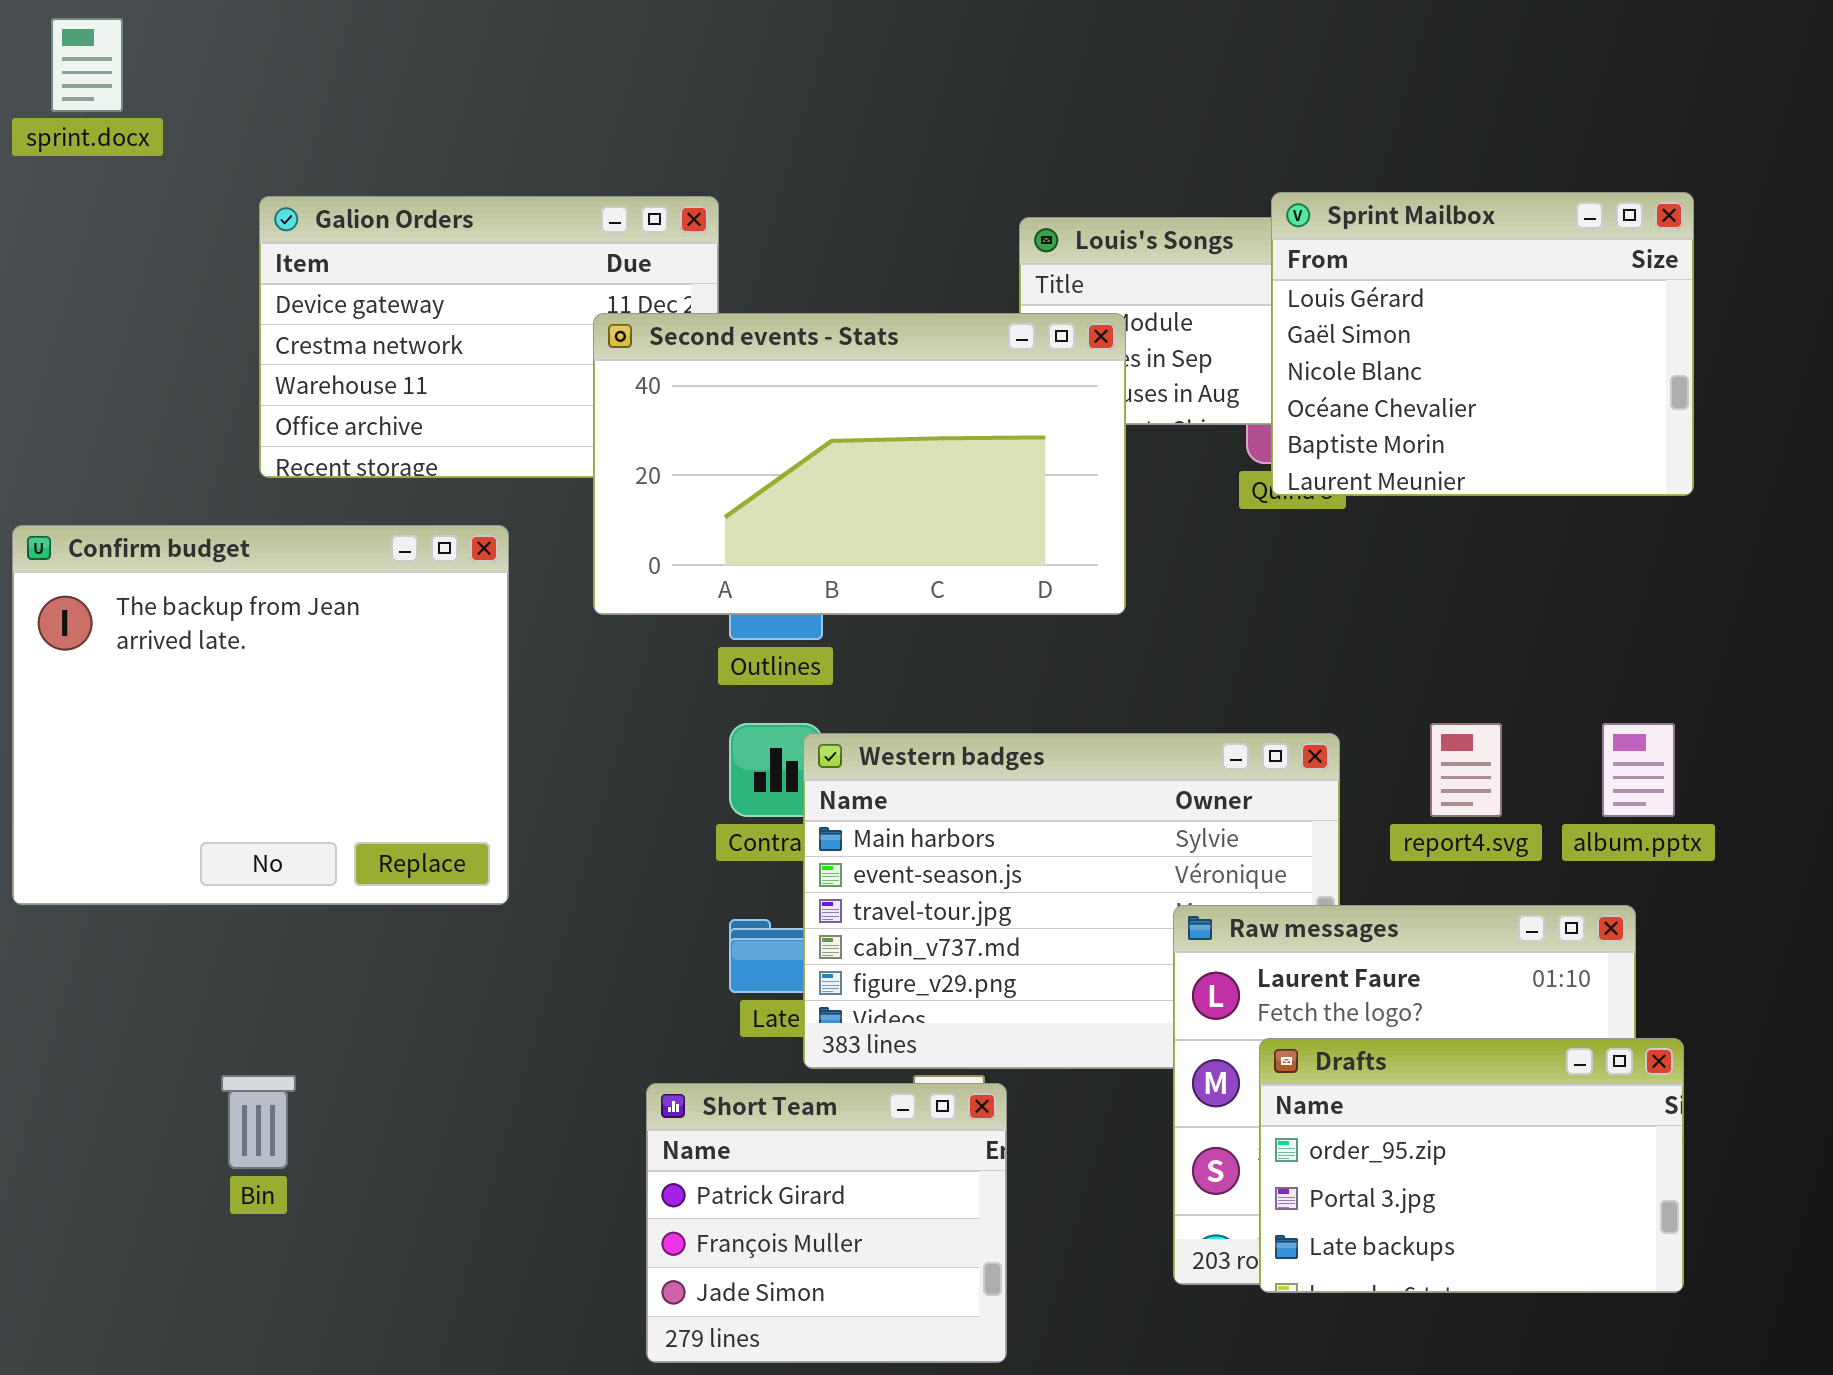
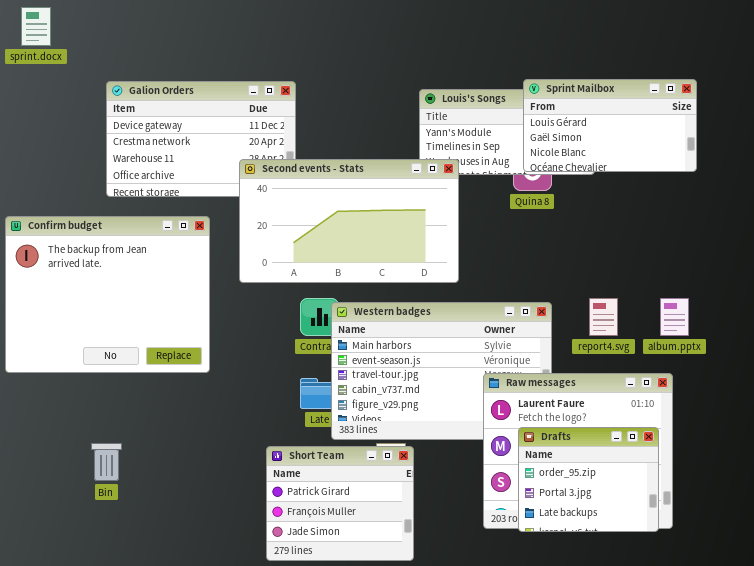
Sprint Mailbox: [1271,192,1694,496] -> [523,79,697,172], resized
Second events - Stats: [593,313,1126,615] -> [239,159,459,283], moved
Drafts: [1259,1038,1684,1293] -> [518,427,659,532], resized

